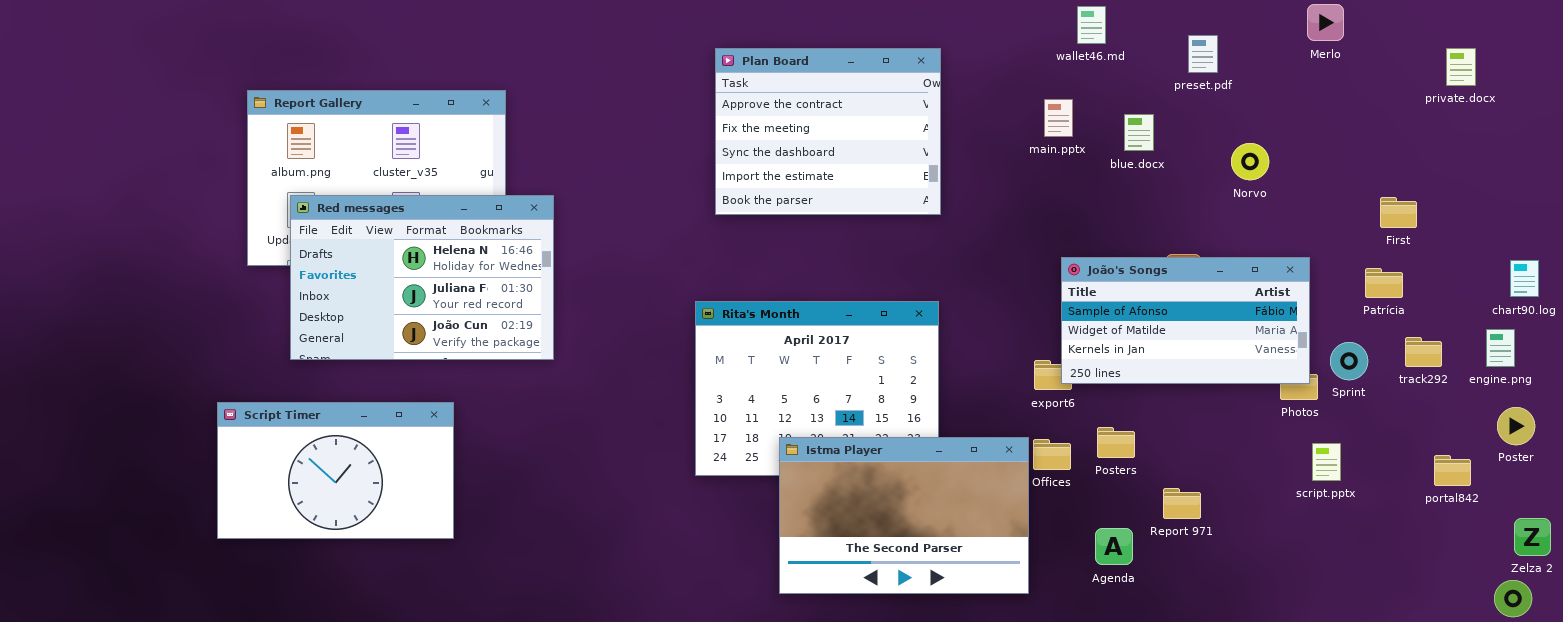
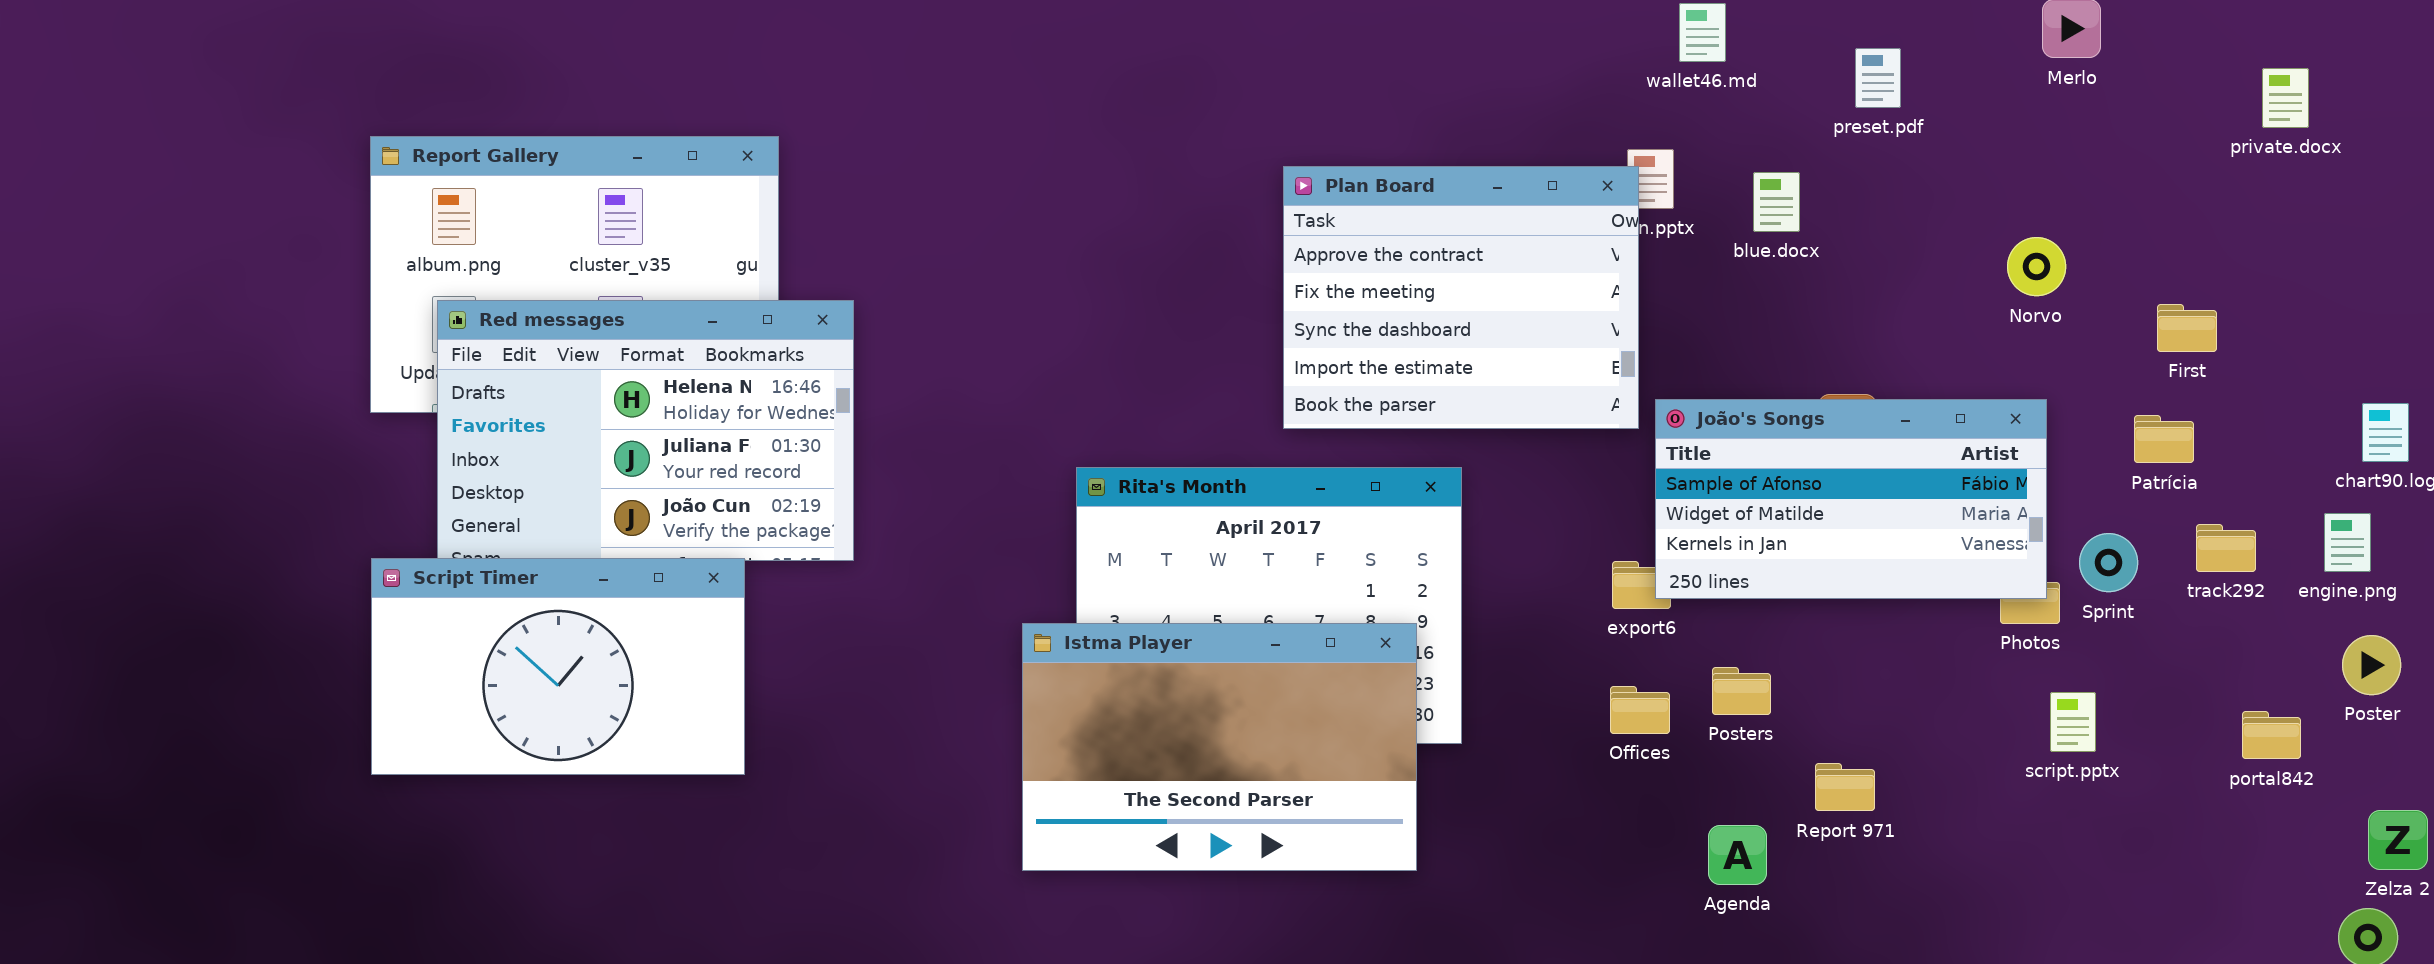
Plan Board: [715,48,941,215] -> [1283,166,1639,429], moved
Norvo: [1231,143,1269,180] -> [2007,237,2066,296], moved
Script Timer: [217,402,454,539] -> [371,558,745,775], moved
Istma Player: [779,437,1029,594] -> [1022,623,1417,871], moved

